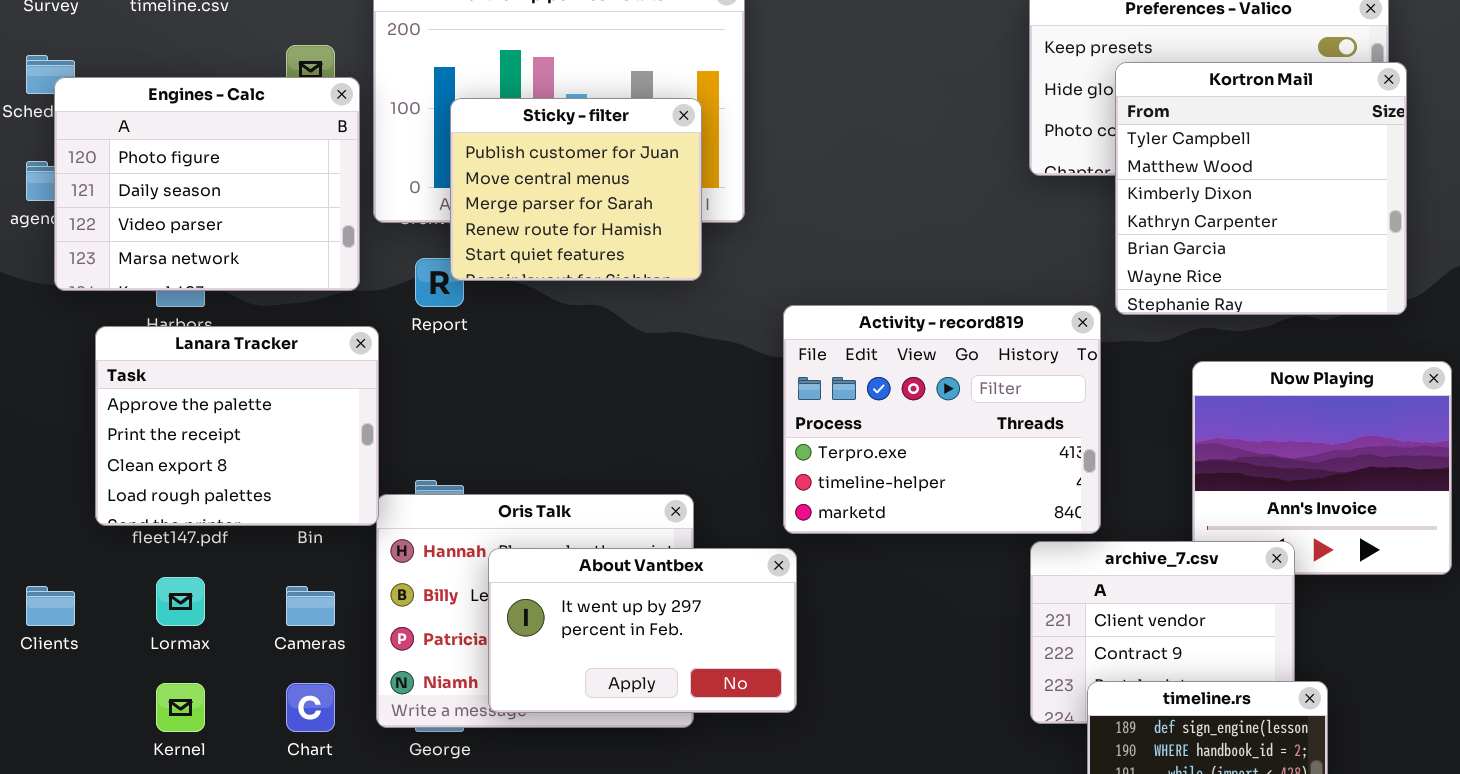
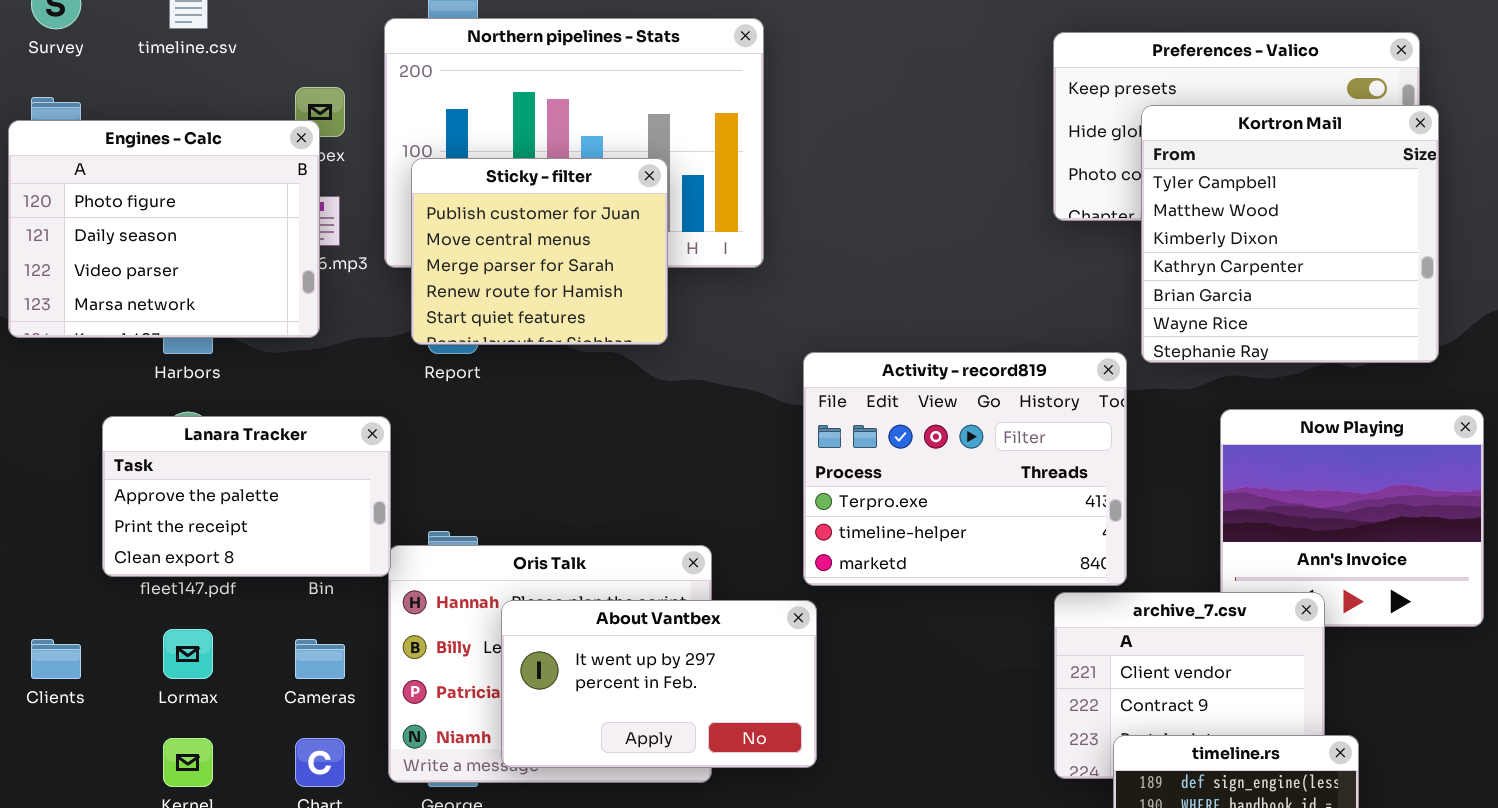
Engines - Calc: [54,77,360,291] -> [8,120,320,338], moved
Sticky - filter: [450,98,702,281] -> [411,158,668,345], moved
Lanara Tracker: [95,326,379,526] -> [102,416,391,577], resized

